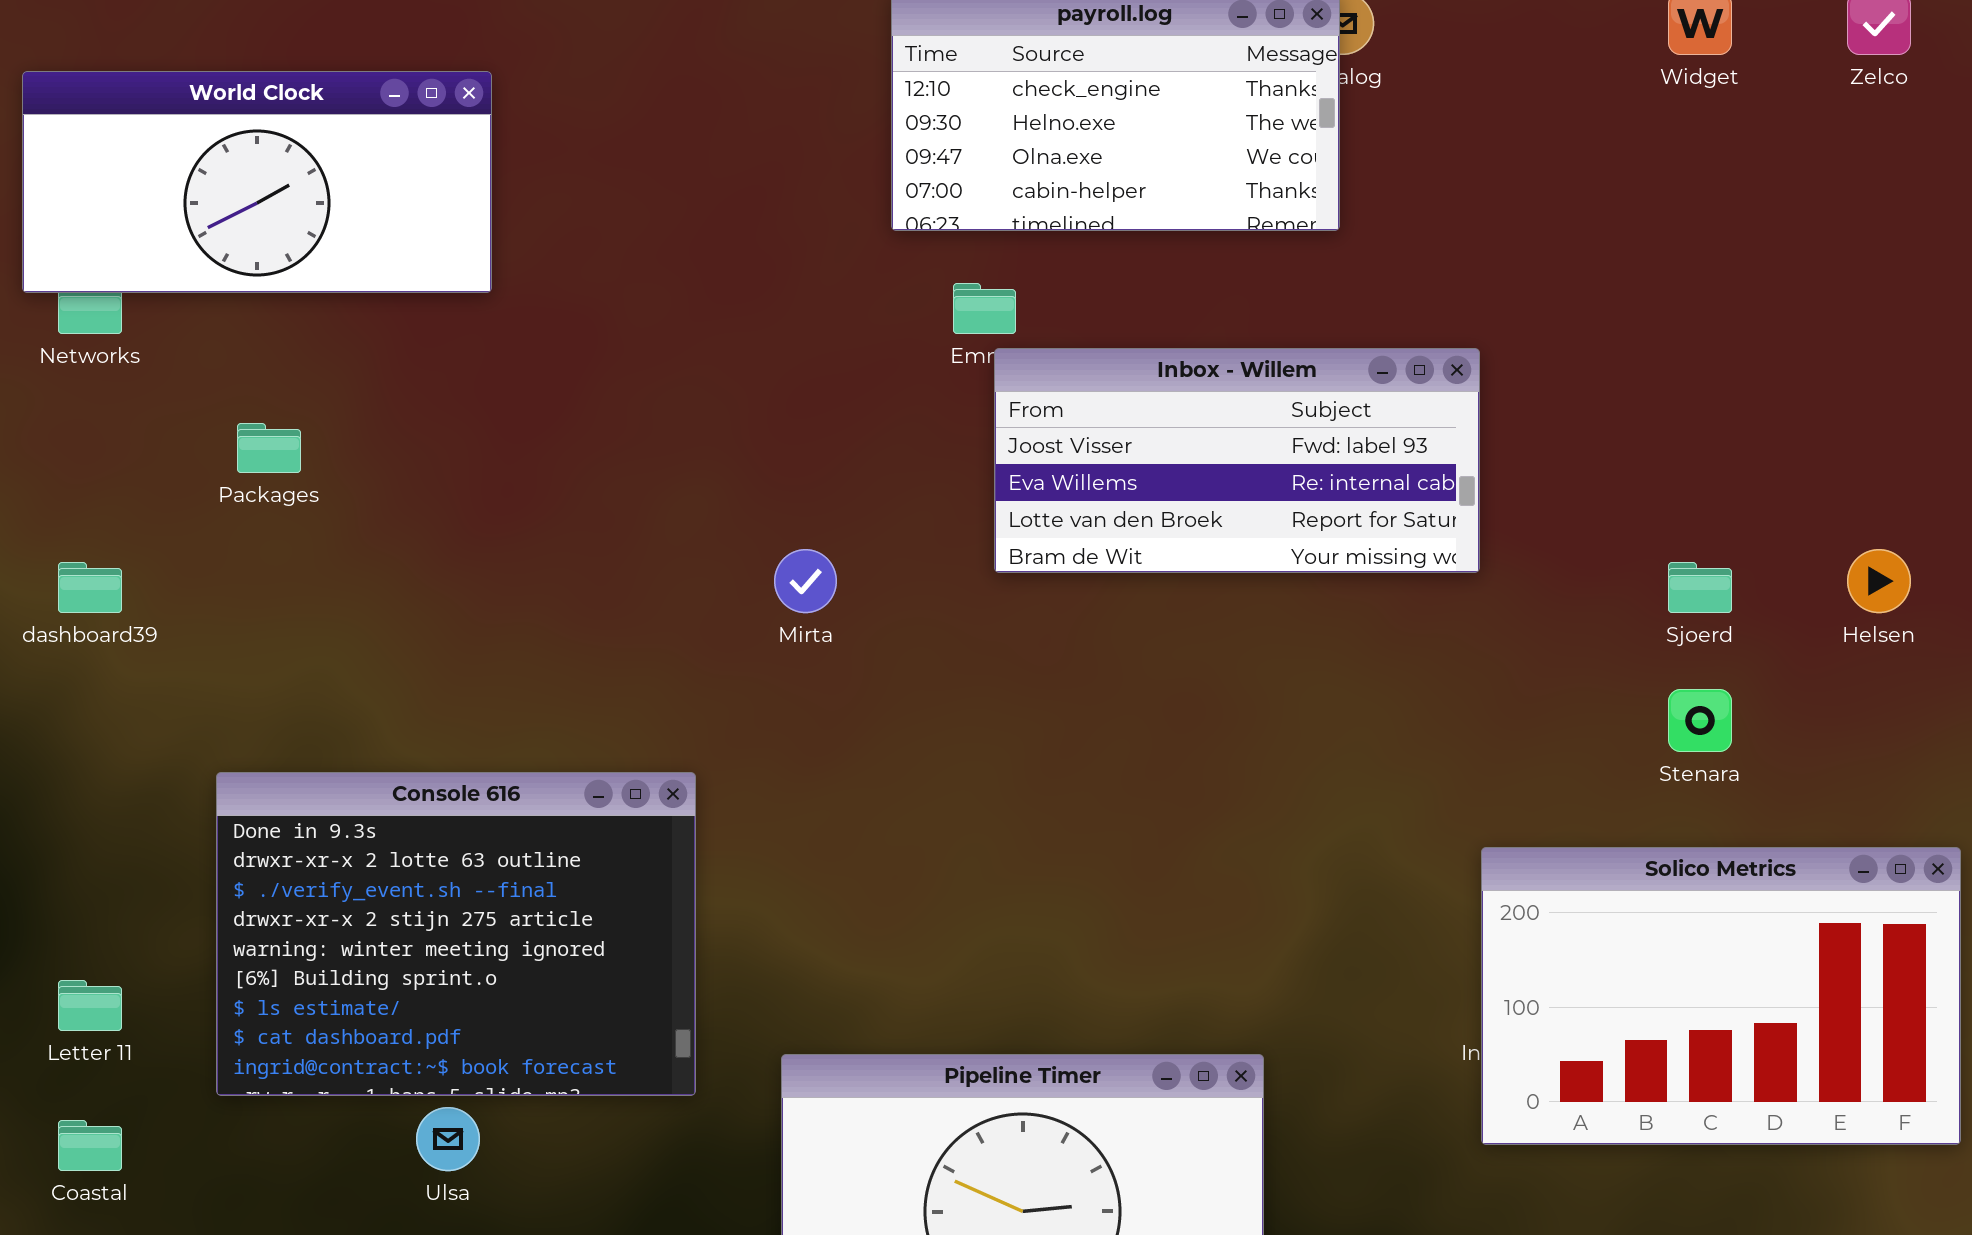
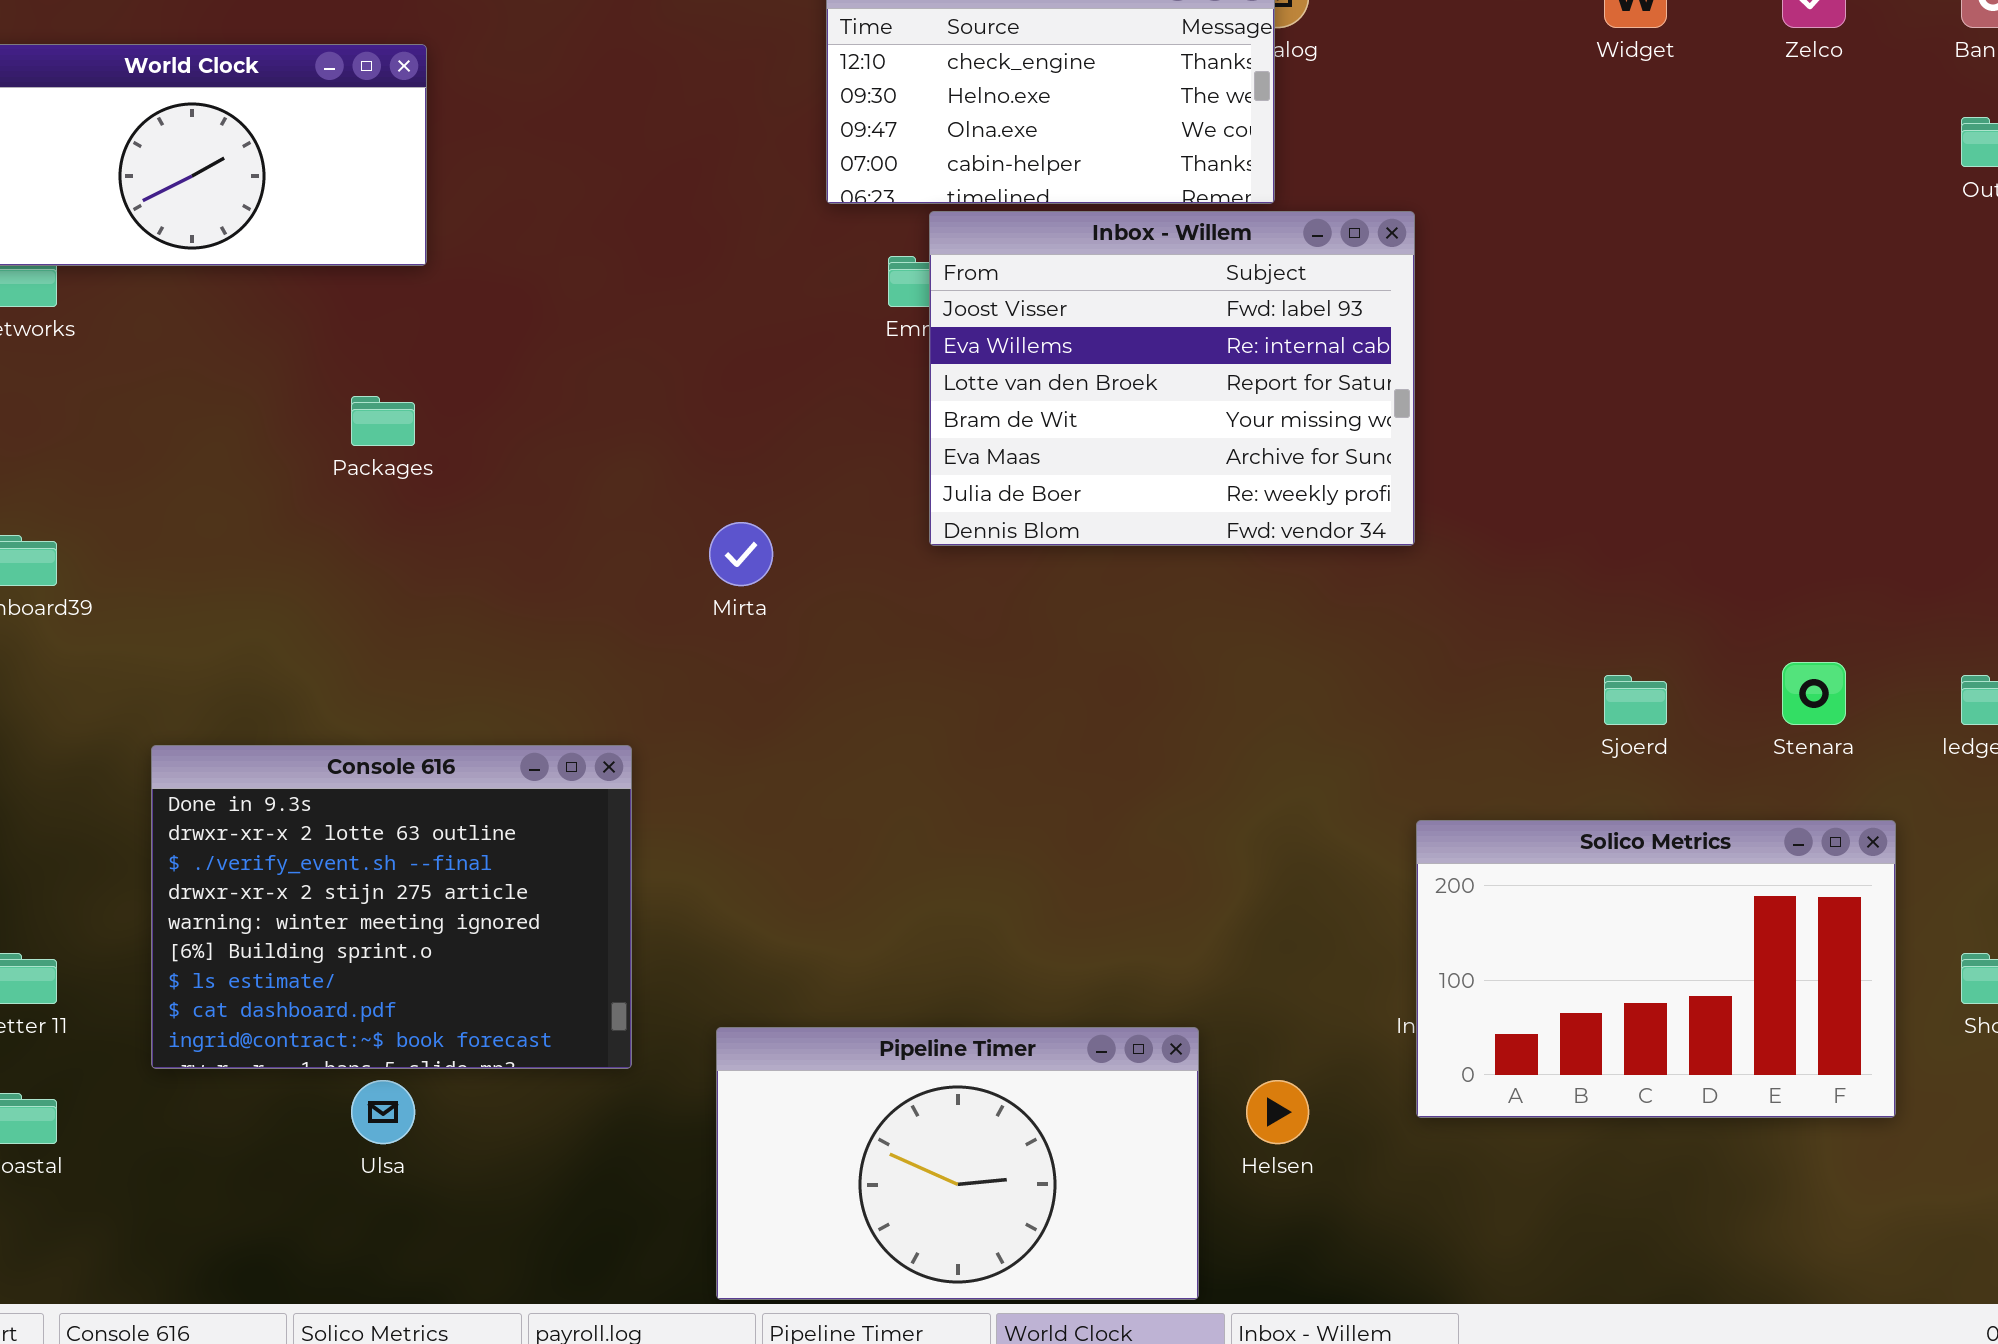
Inbox - Willem: [994,348,1480,573] -> [929,211,1415,546], resized
Packages: [237,423,301,473] -> [351,396,415,446], moved
Helsen: [1847,549,1911,613] -> [1246,1080,1309,1144], moved
Sjoerd: [1668,562,1732,613] -> [1604,675,1667,725], moved
Stenara: [1668,689,1732,752] -> [1782,662,1846,725], moved

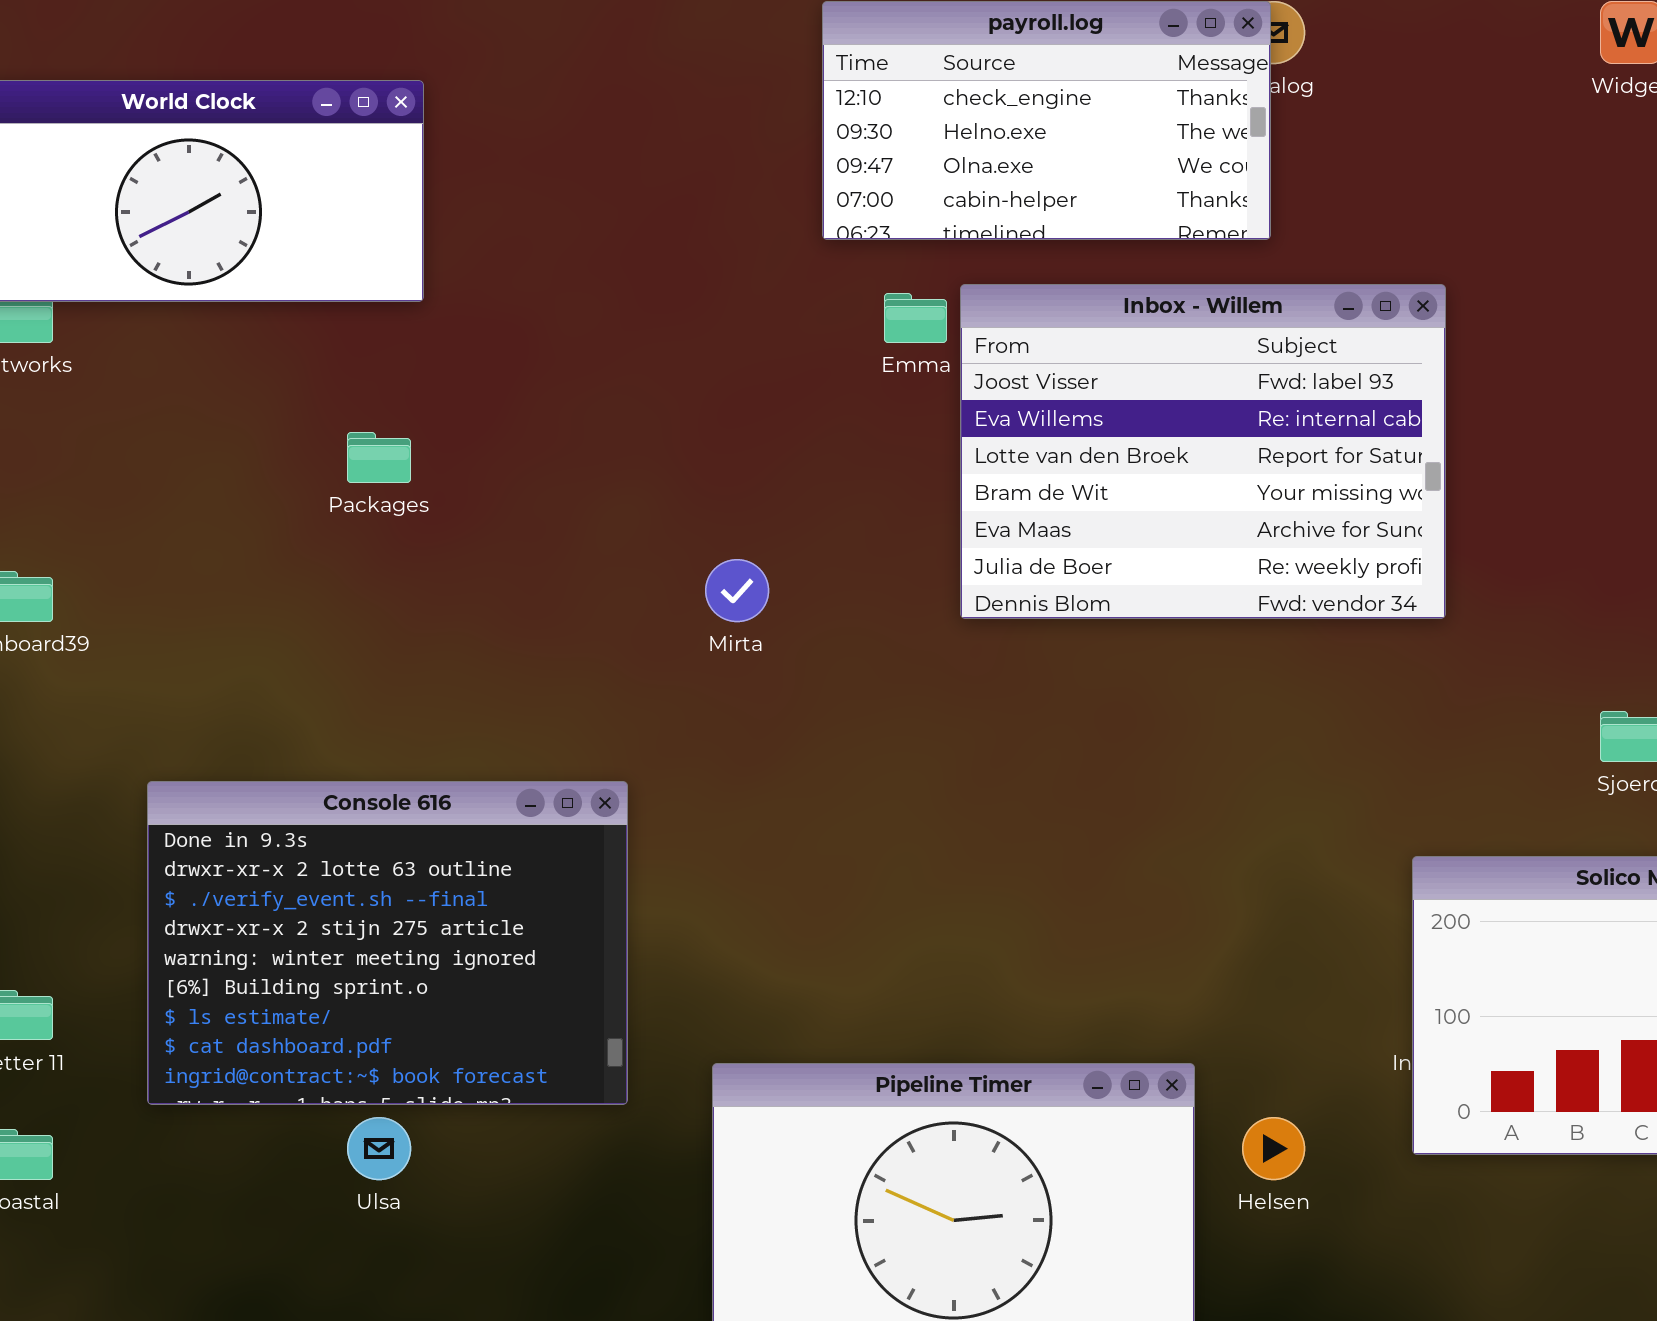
Inbox - Willem: [929,211,1415,546] -> [960,284,1446,619], moved

